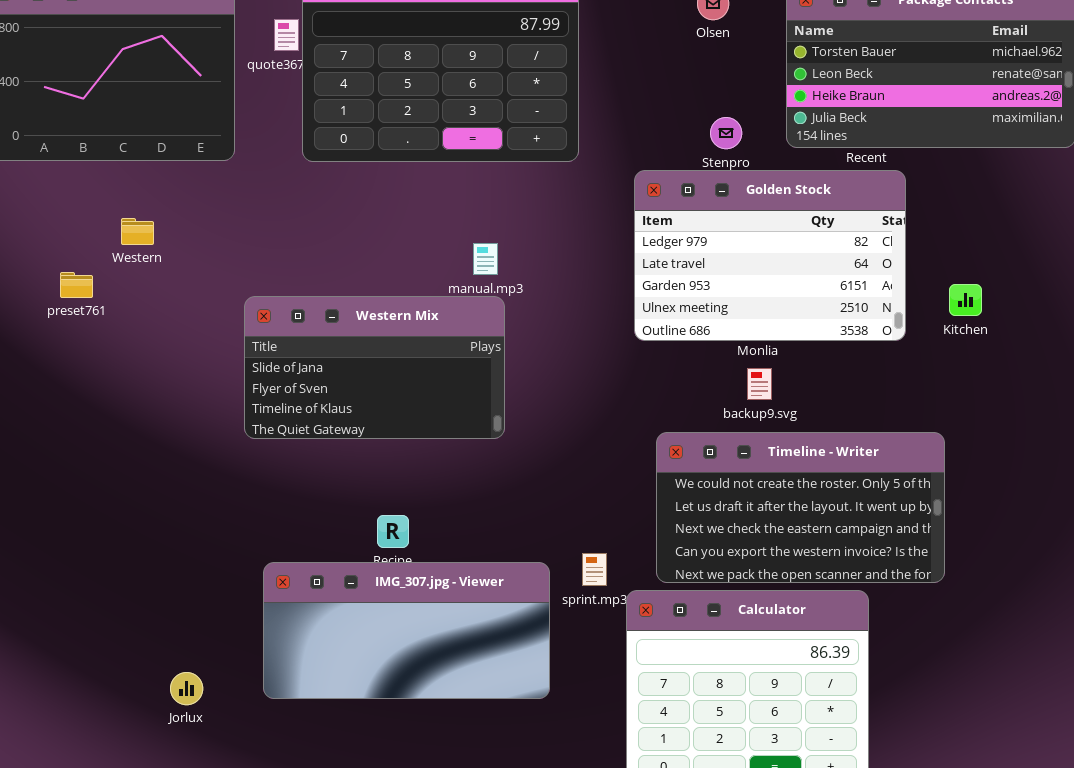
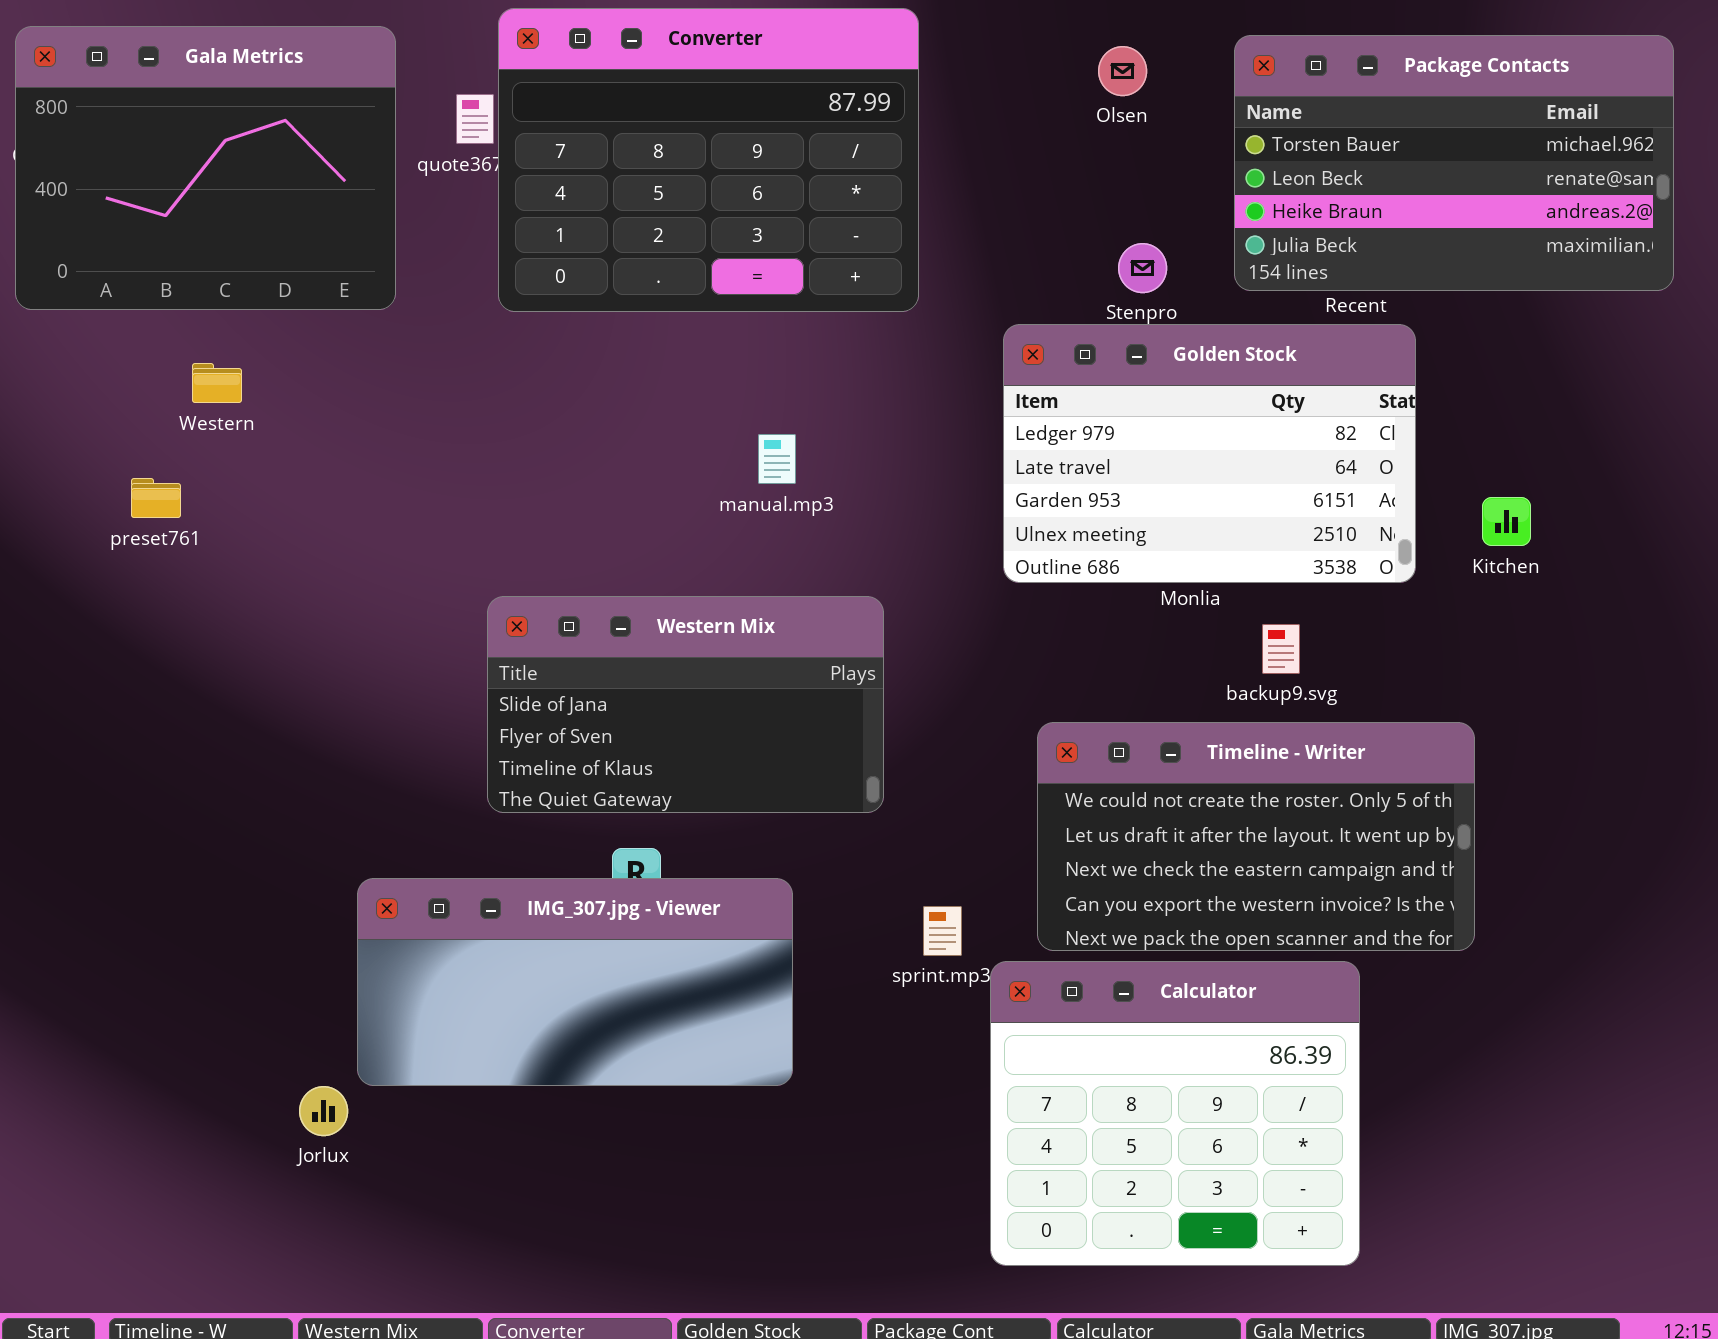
Western: [121,218,154,245] -> [192,363,242,403], moved
Western Mix: [244,296,505,439] -> [487,596,884,813], moved
backup9.svg: [747,368,772,400] -> [1262,624,1300,674], moved
IMG_307.jpg - Viewer: [263,562,550,699] -> [357,878,793,1086], moved

